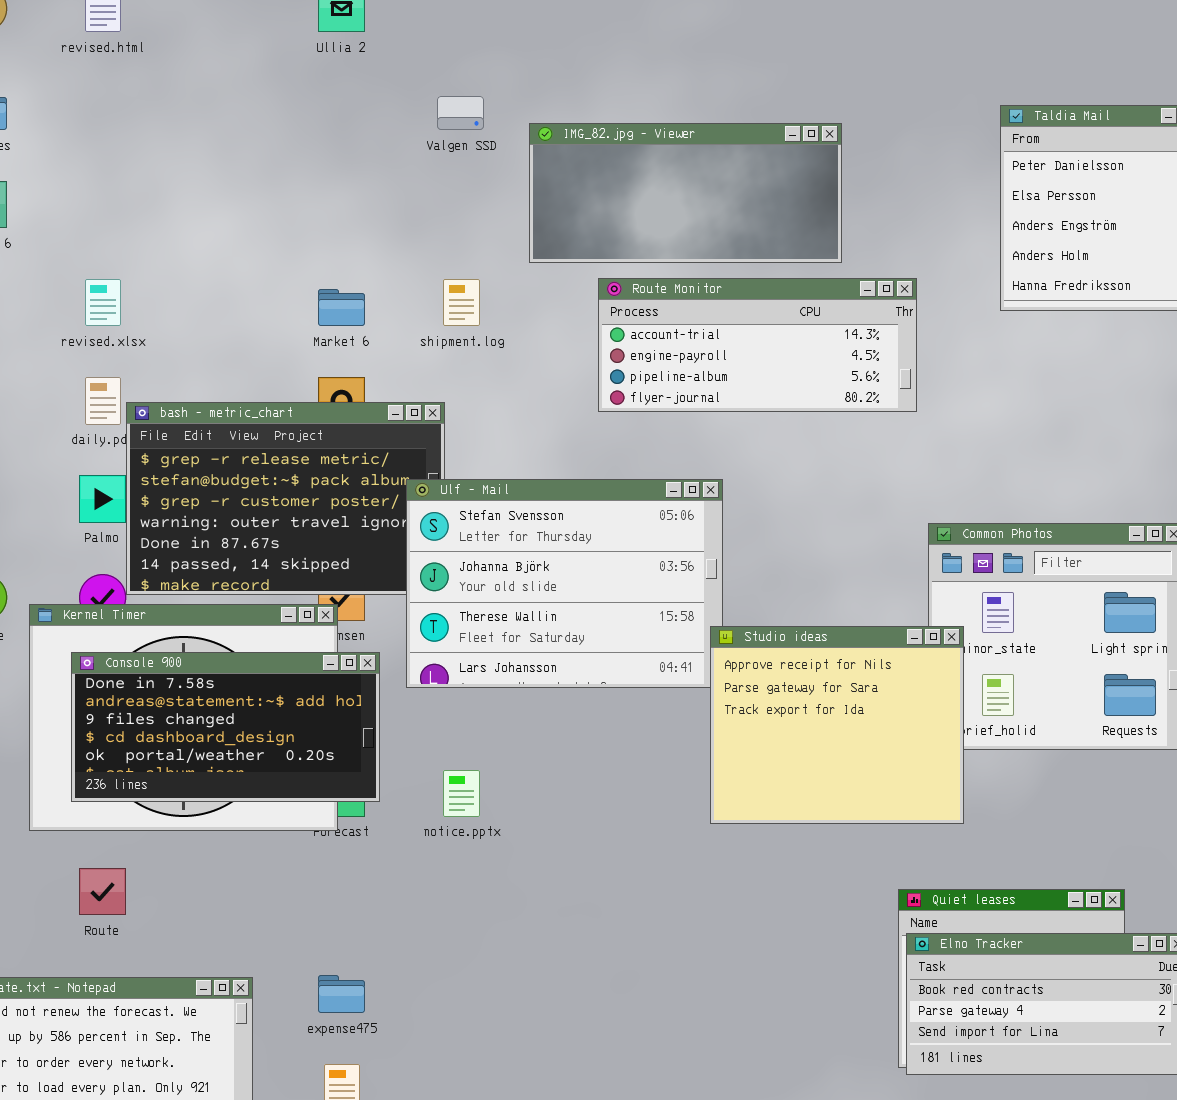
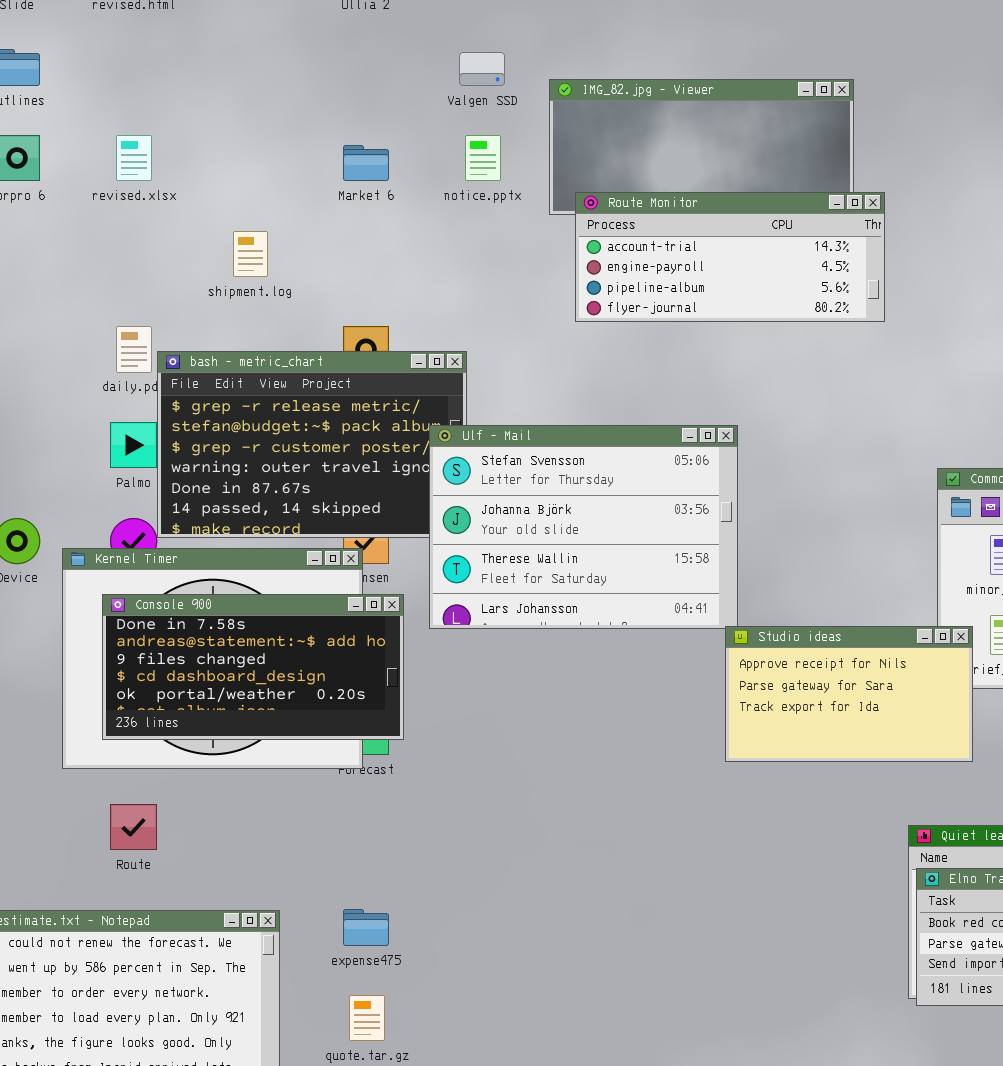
Route Monitor: [598,278,917,412] -> [575,192,885,322], moved
revised.xlsx: [85,279,121,326] -> [116,135,152,181], moved
shipment.log: [443,279,480,326] -> [233,231,268,277], moved
Market 6: [318,289,365,326] -> [343,145,389,181], moved
Studio ideas: [710,626,964,824] -> [725,626,973,762], resized
notice.pptx: [443,770,480,817] -> [465,135,501,181], moved

